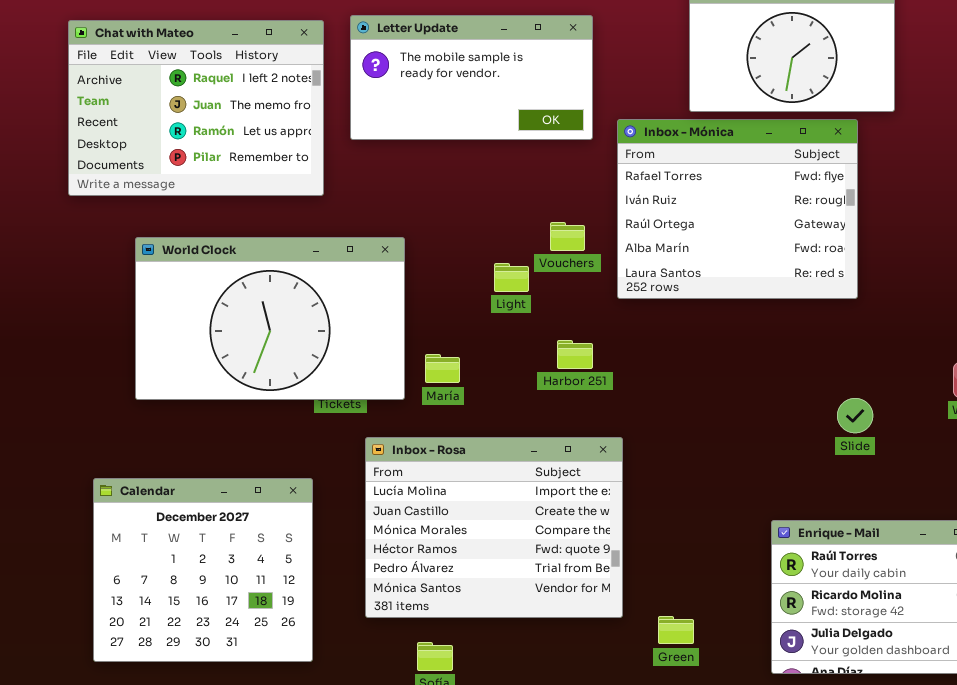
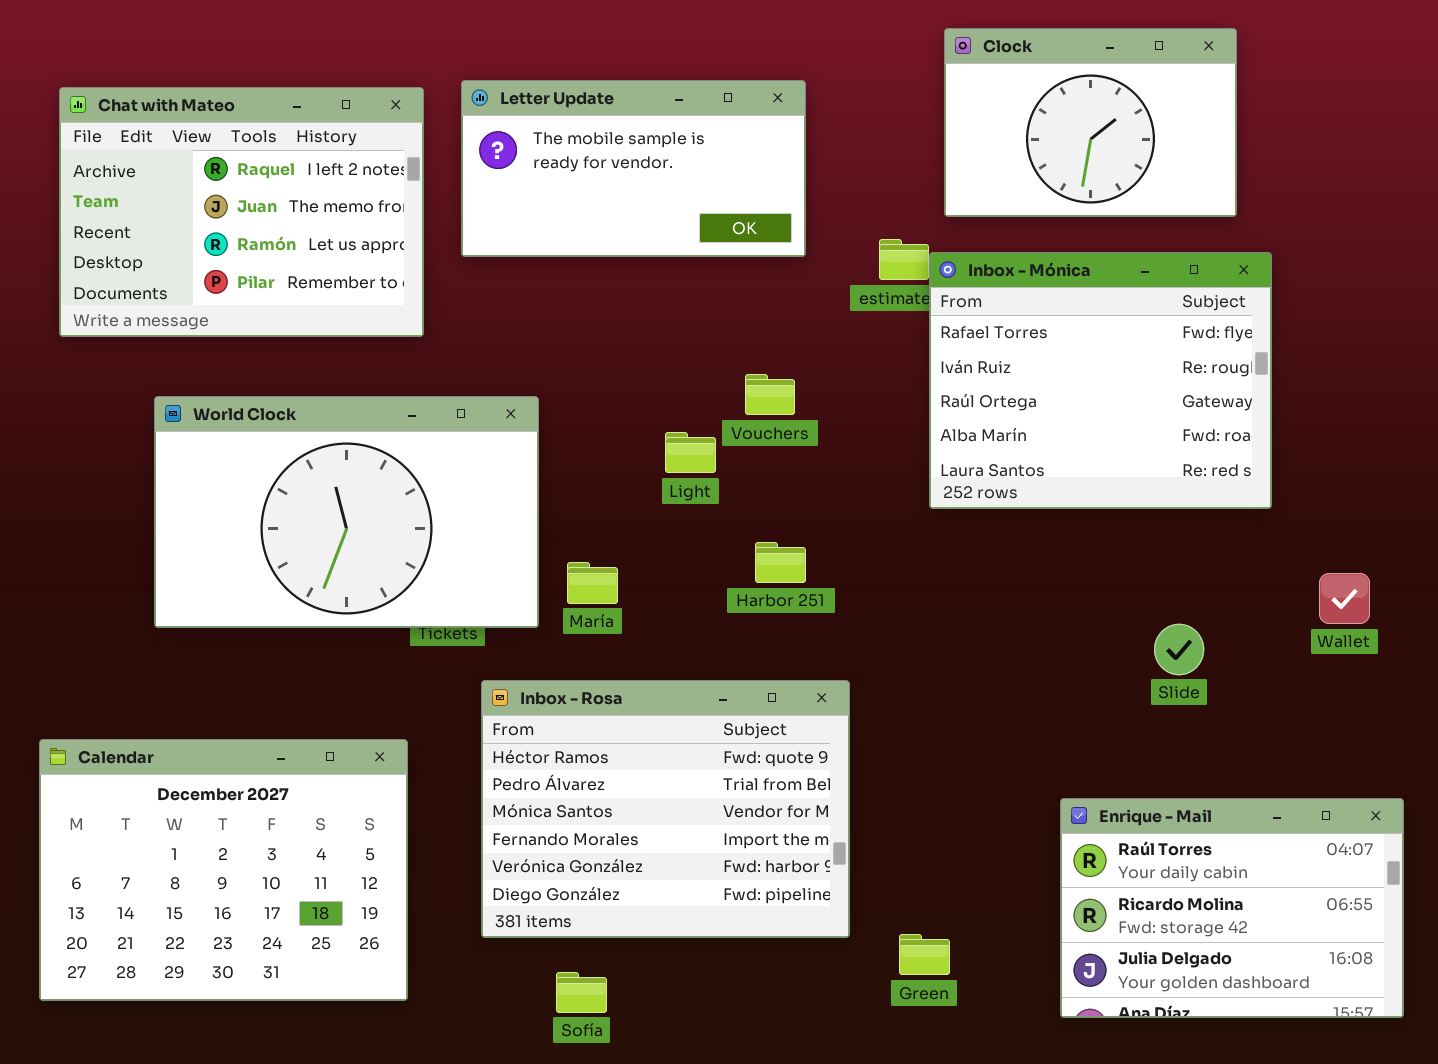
Inbox - Mónica: [617,119,858,299] -> [929,252,1272,509], moved
Inbox - Rosa: [365,437,623,618] -> [481,680,850,938], scrolled down 3 rows
Calendar: [93,478,313,662] -> [39,739,408,1001], resized

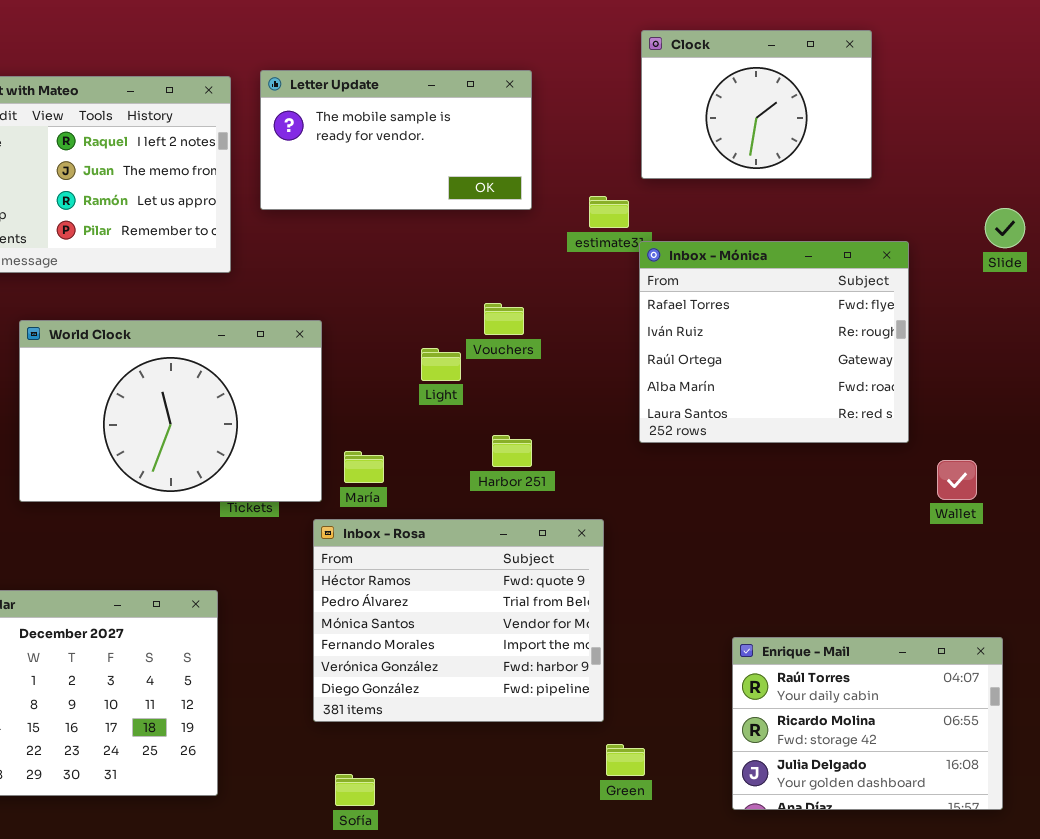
Inbox - Mónica: [929,252,1272,509] -> [639,241,909,443], moved
Slide: [1154,624,1204,675] -> [985,208,1025,248], moved
Inbox - Rosa: [481,680,850,938] -> [313,519,604,722], moved

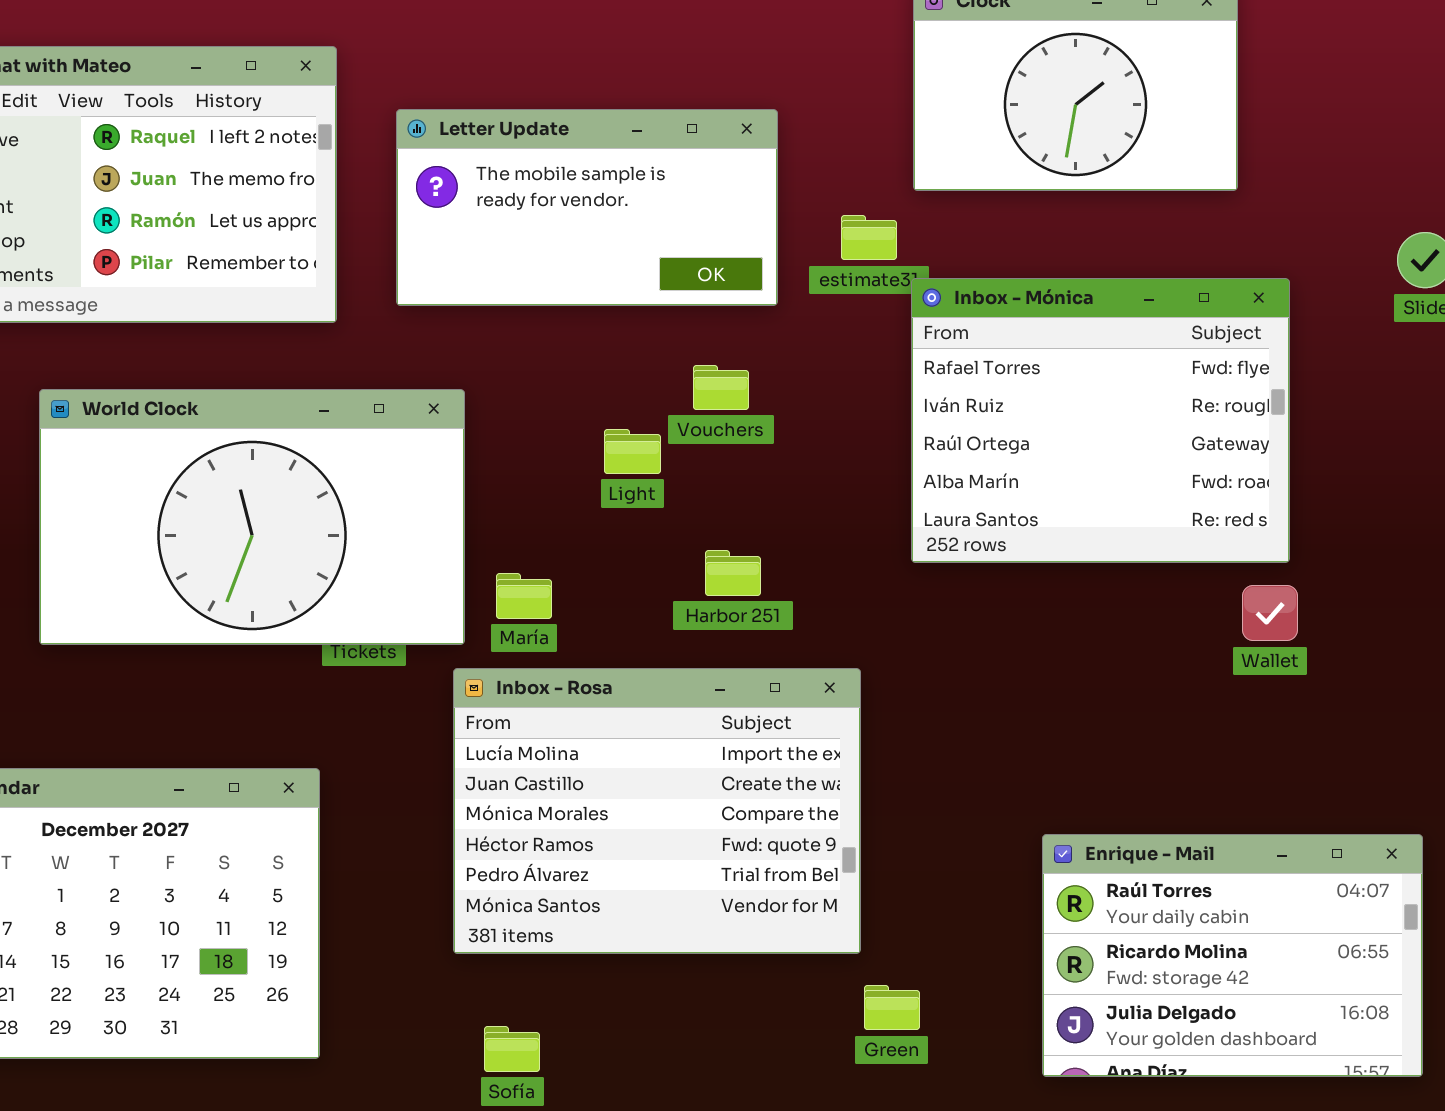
Letter Update: [260,70,532,210] -> [396,109,778,306], moved
Wallet: [937,460,977,500] -> [1242,585,1298,641], moved
Inbox - Rosa: [313,519,604,722] -> [453,668,861,954], scrolled up 3 rows

